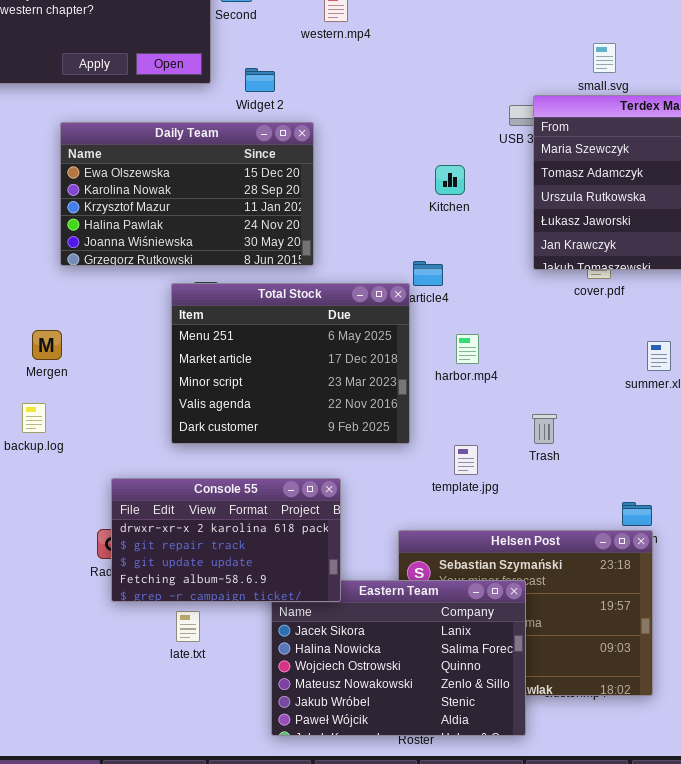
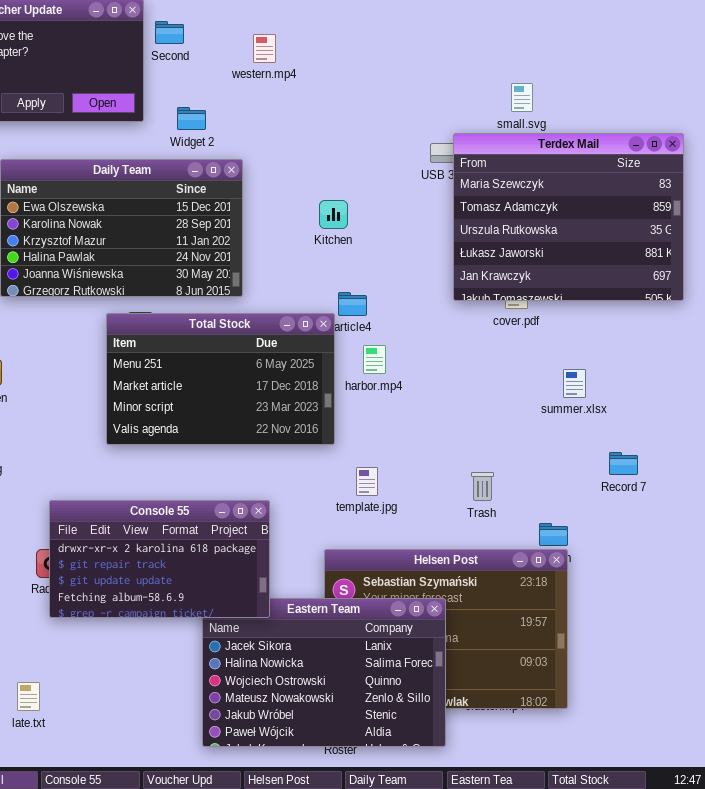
Kitchen: [435,165,465,195] -> [319,200,348,229], moved
Total Stock: [171,283,410,444] -> [106,313,335,445], resized
harbor.mp4: [456,334,479,364] -> [363,345,386,374], moved
Trash: [532,414,557,444] -> [471,472,494,501], moved
template.jpg: [454,445,478,475] -> [356,467,378,496], moved
late.txt: [176,611,200,642] -> [17,682,40,711], moved

